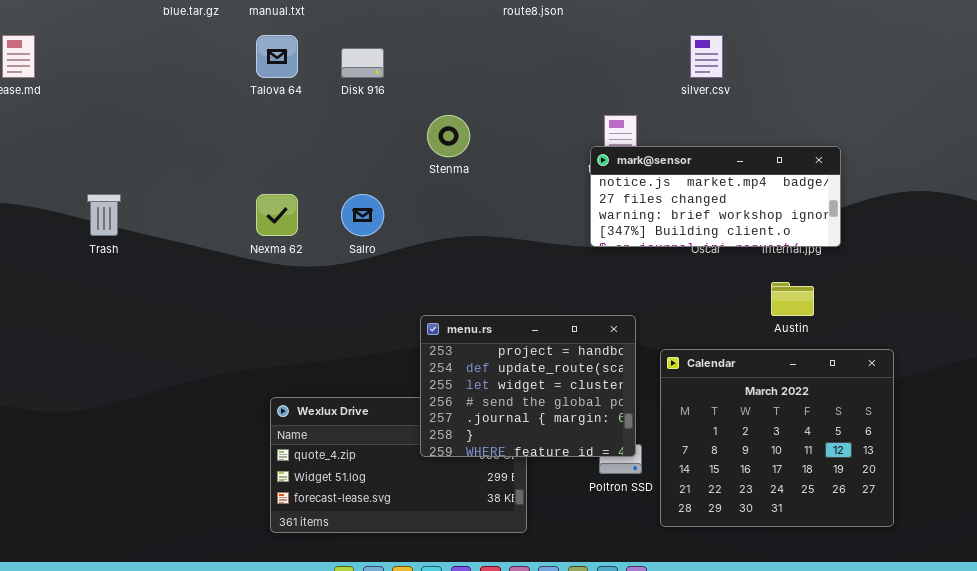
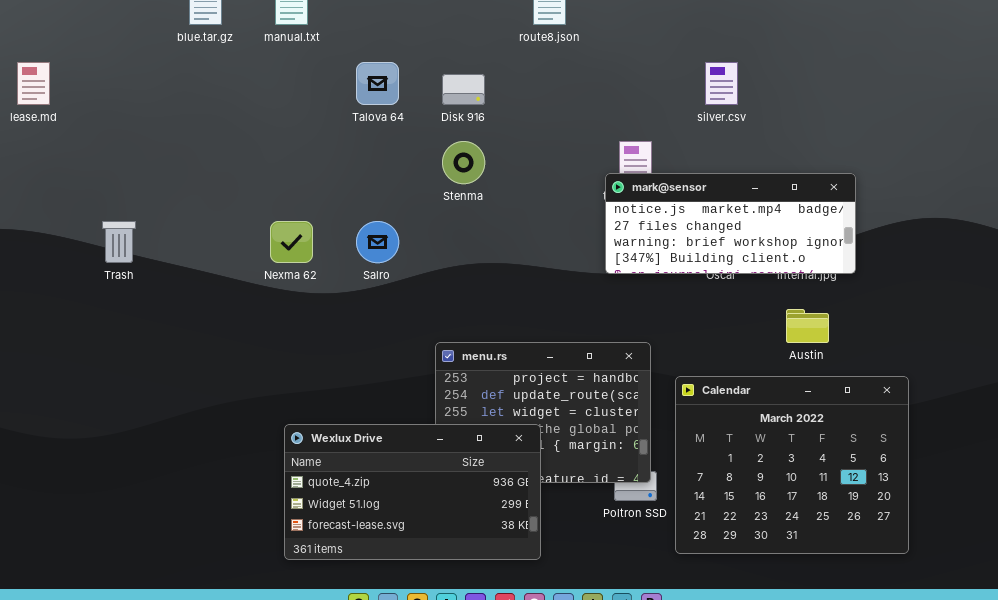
Talova 64: [256,35,298,78] -> [356,62,399,105], moved
Disk 916: [341,48,384,78] -> [442,74,485,105], moved
Wexlux Drive: [270,397,527,533] -> [284,424,541,560], raised

